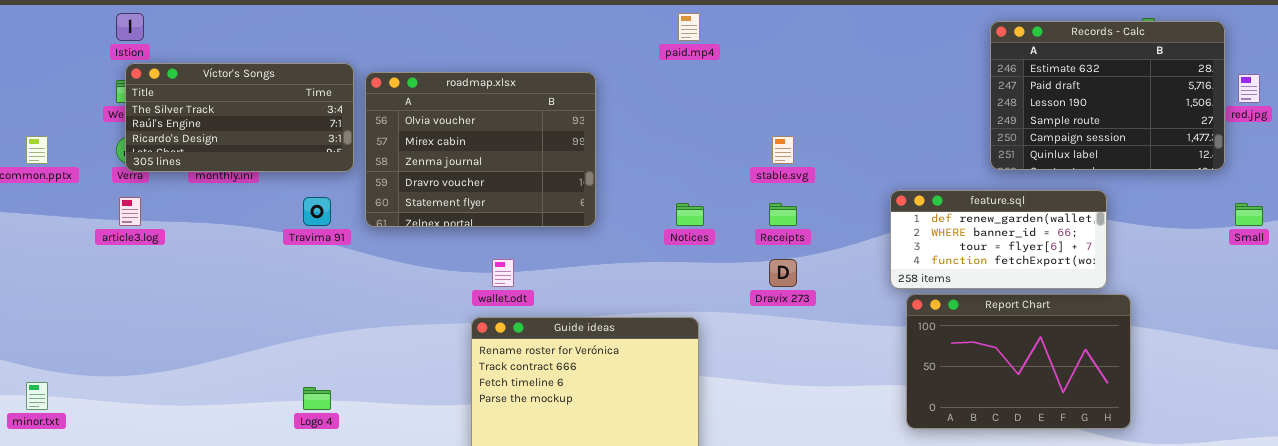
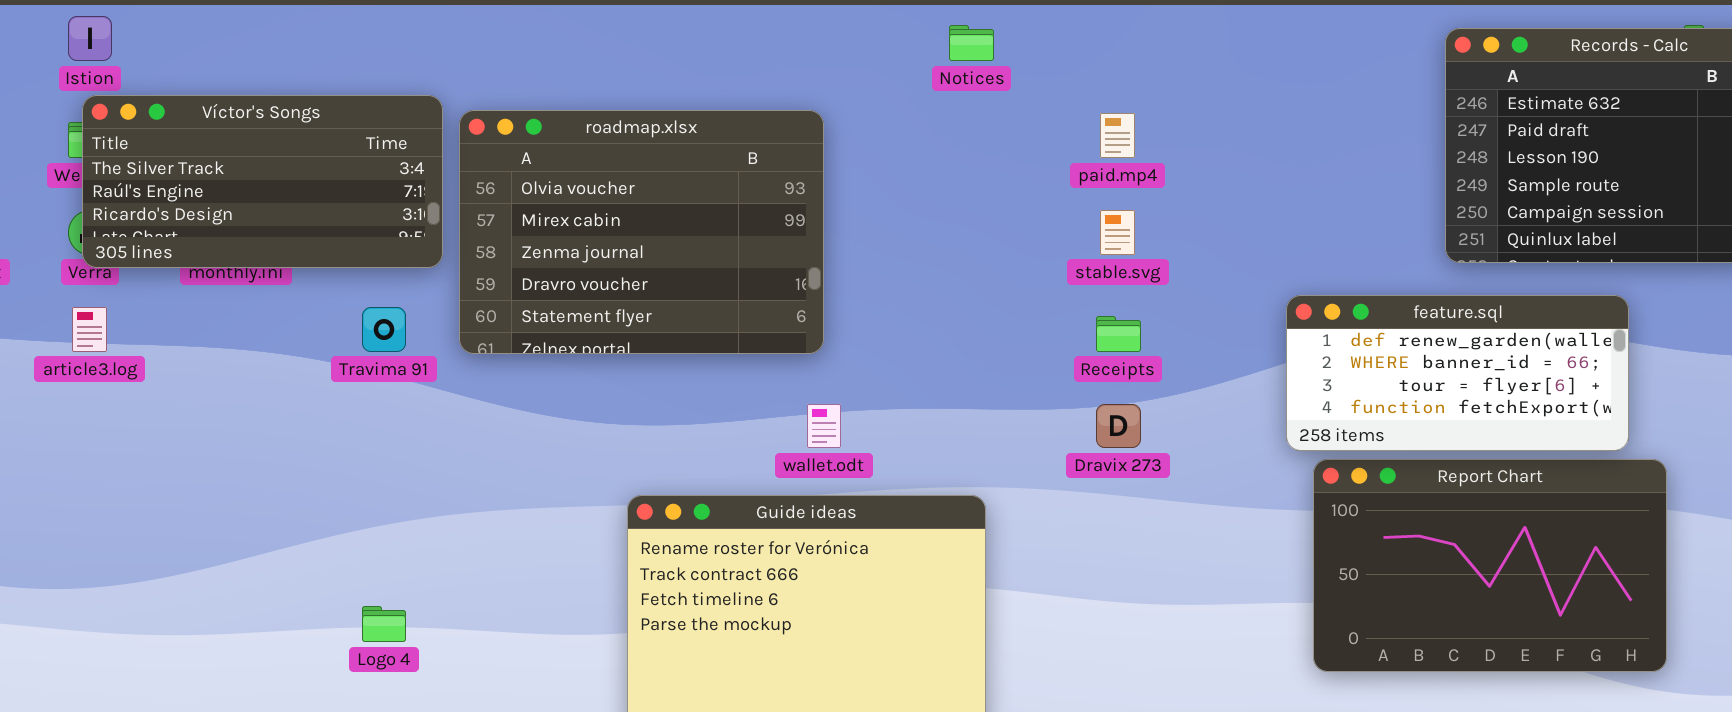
paid.mp4: [678,13,700,41] -> [1100,113,1135,158], moved
Notices: [676,203,704,226] -> [949,25,994,61], moved
wallet.odt: [492,259,514,287] -> [807,404,841,448], moved

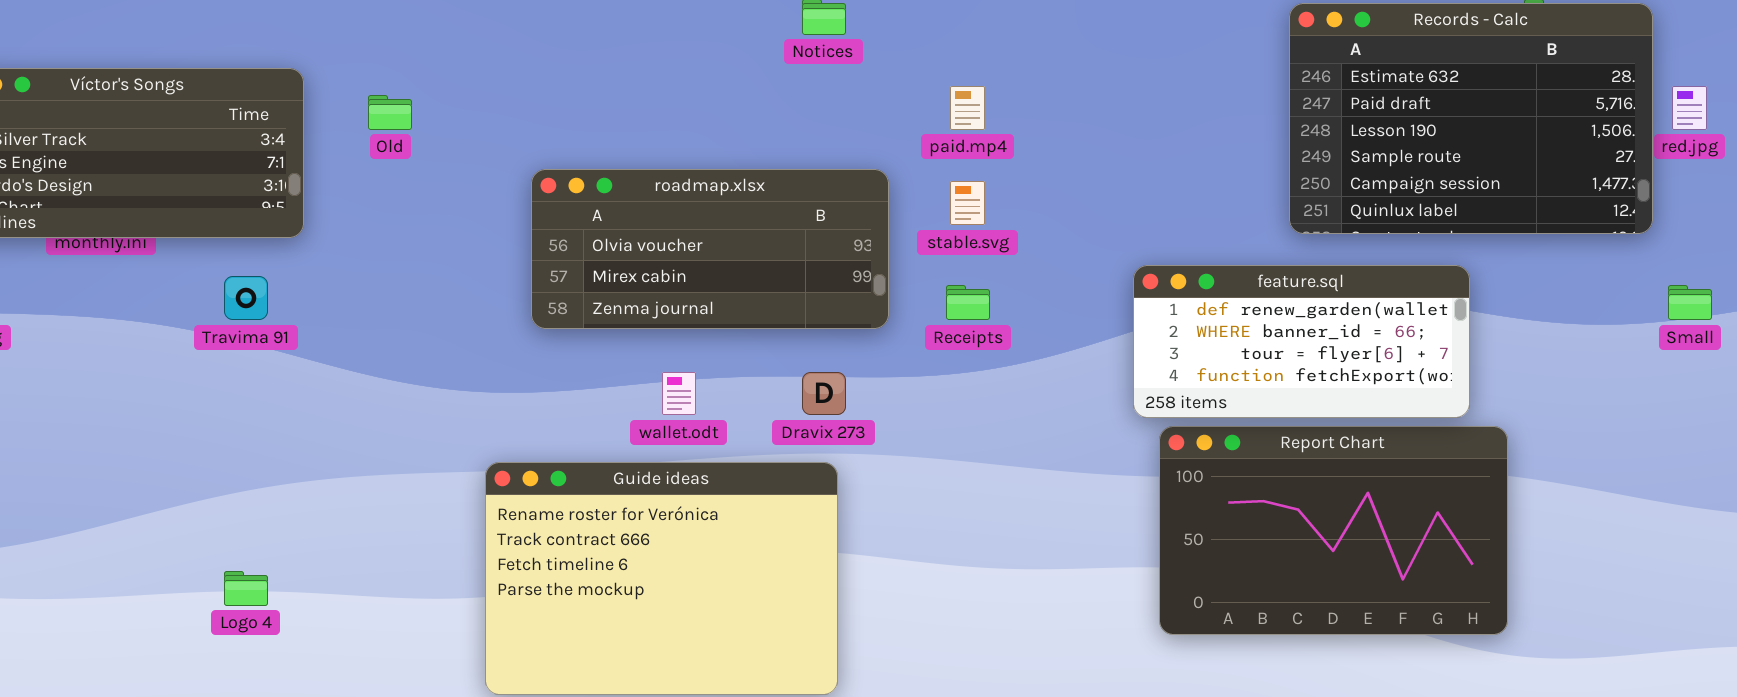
roadmap.xlsx: [459,110,824,354] -> [531,169,889,329], moved, resized
Dravix 273: [1096,404,1141,448] -> [802,372,846,415], moved

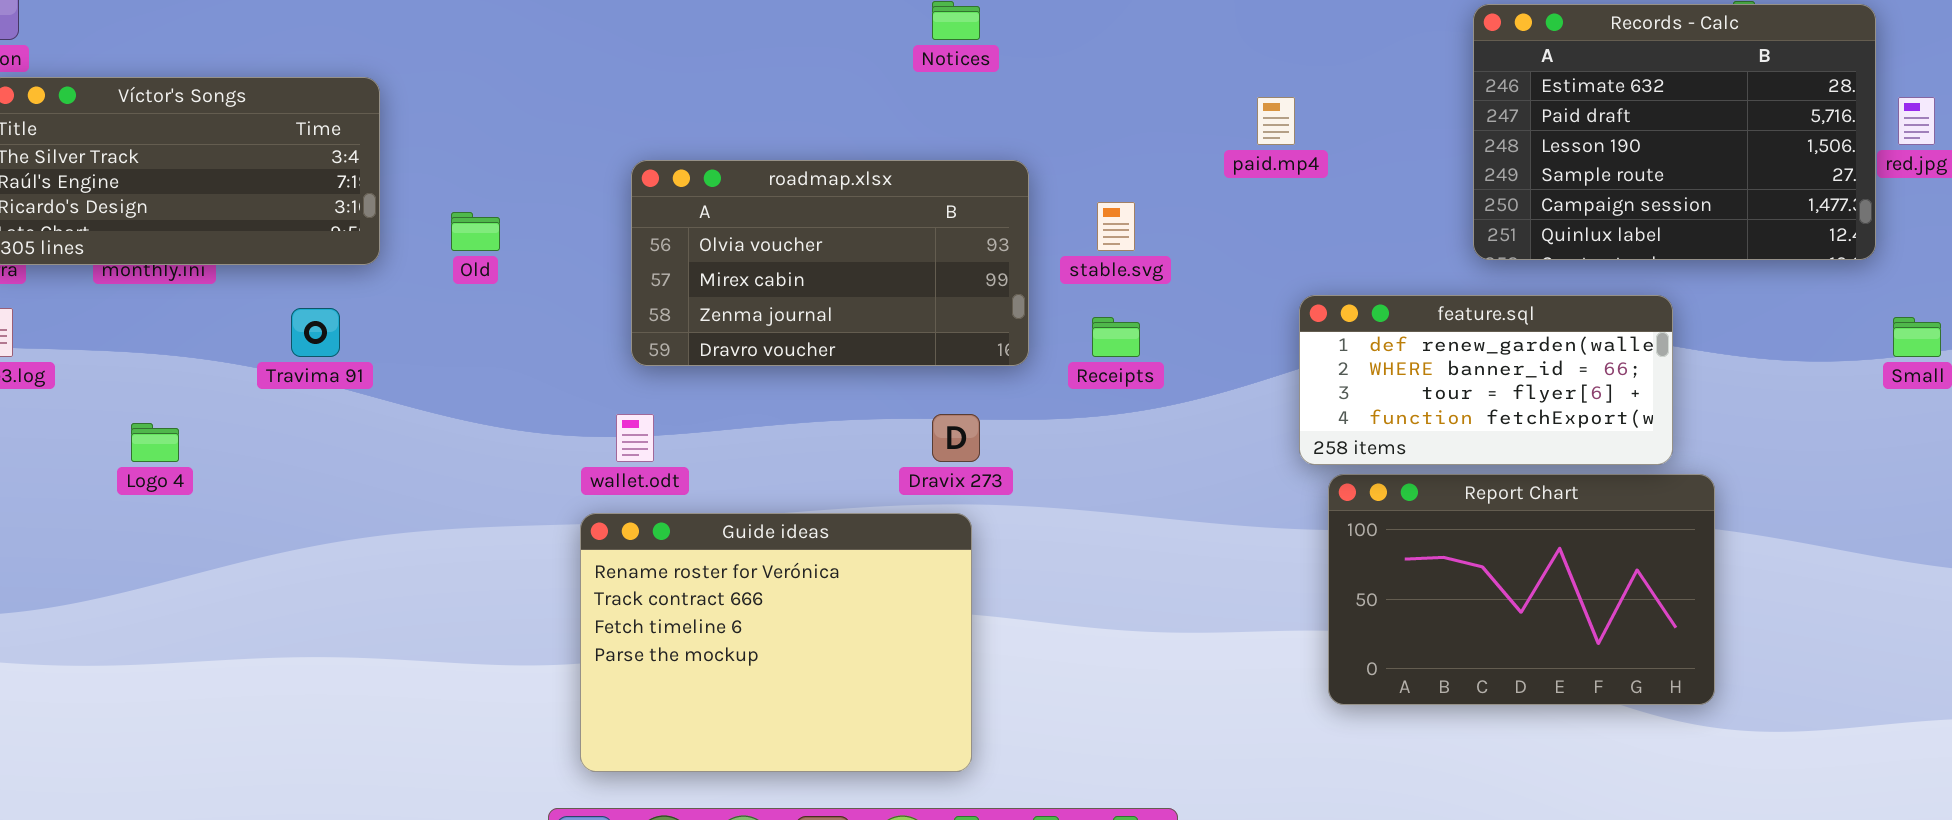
paid.mp4: [950,86,985,130] -> [1257,97,1295,145], moved
Old: [368,95,412,130] -> [451,212,500,251], moved
roadmap.xlsx: [531,169,889,329] -> [631,160,1029,366], resized
wallet.odt: [662,372,696,415] -> [616,414,654,462], moved
Logo 4: [224,571,268,606] -> [131,423,179,462], moved

